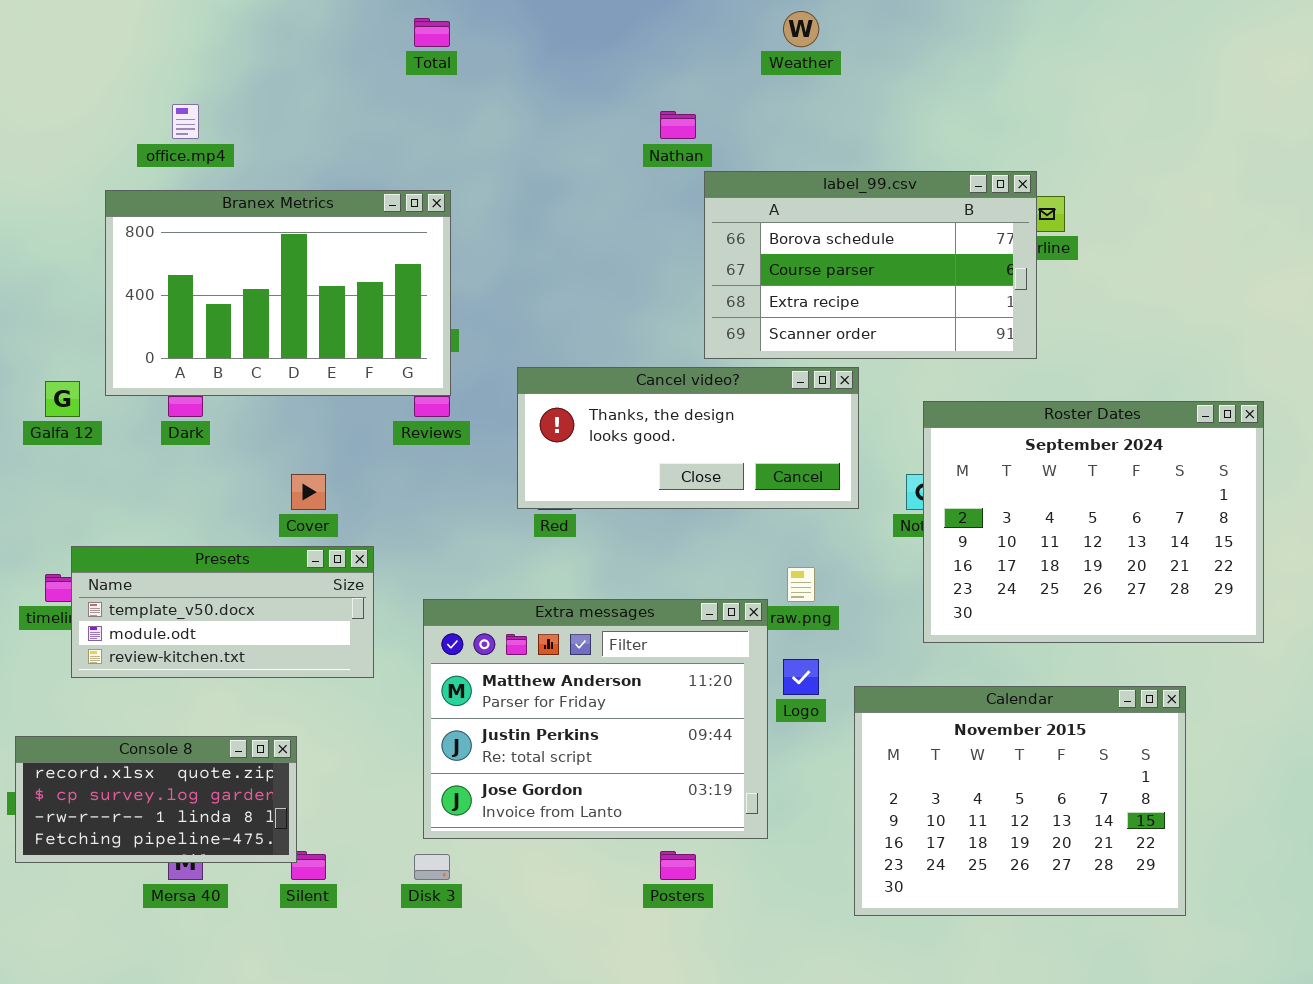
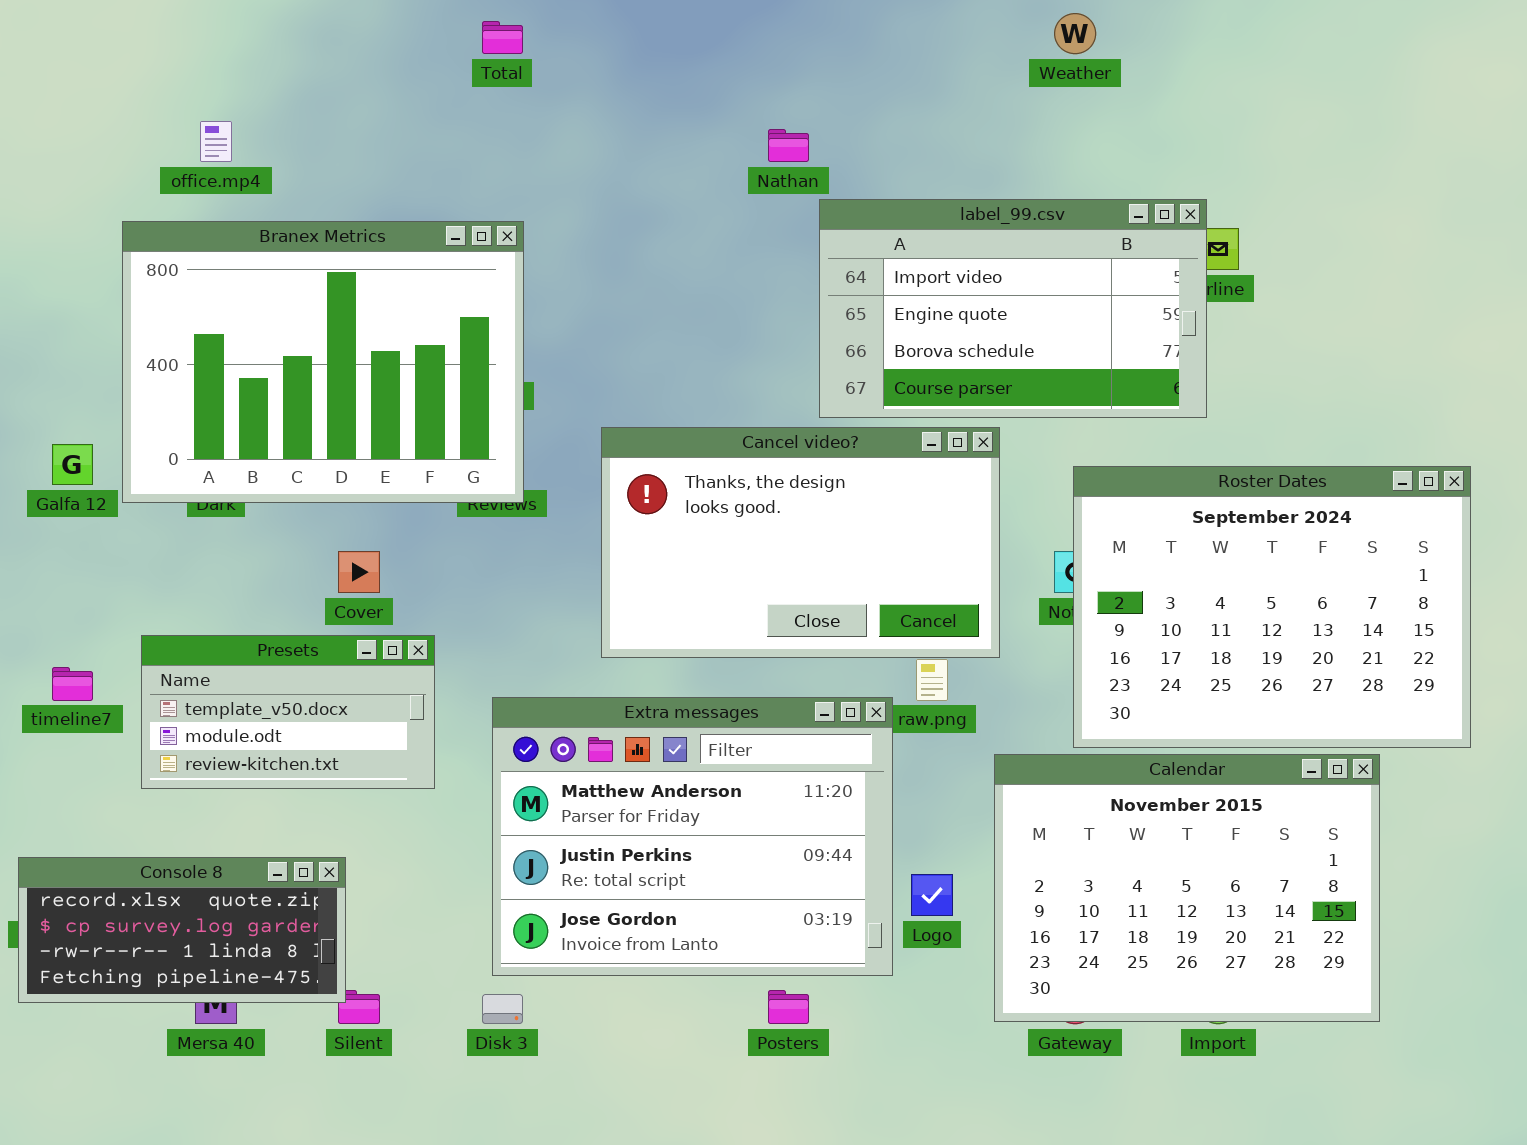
Weather: [783,11,819,47] -> [1054,13,1096,54], moved
label_99.csv: [704,171,1037,359] -> [819,199,1207,418], scrolled up 2 rows
Branex Metrics: [105,190,451,396] -> [122,221,524,503], resized
Cancel video?: [517,367,859,509] -> [601,427,1000,658], resized
Presets: [71,546,374,678] -> [141,635,435,789], resized
Logo: [783,659,819,695] -> [911,874,953,916], moved
Calendar: [854,686,1186,916] -> [994,754,1380,1022], moved

